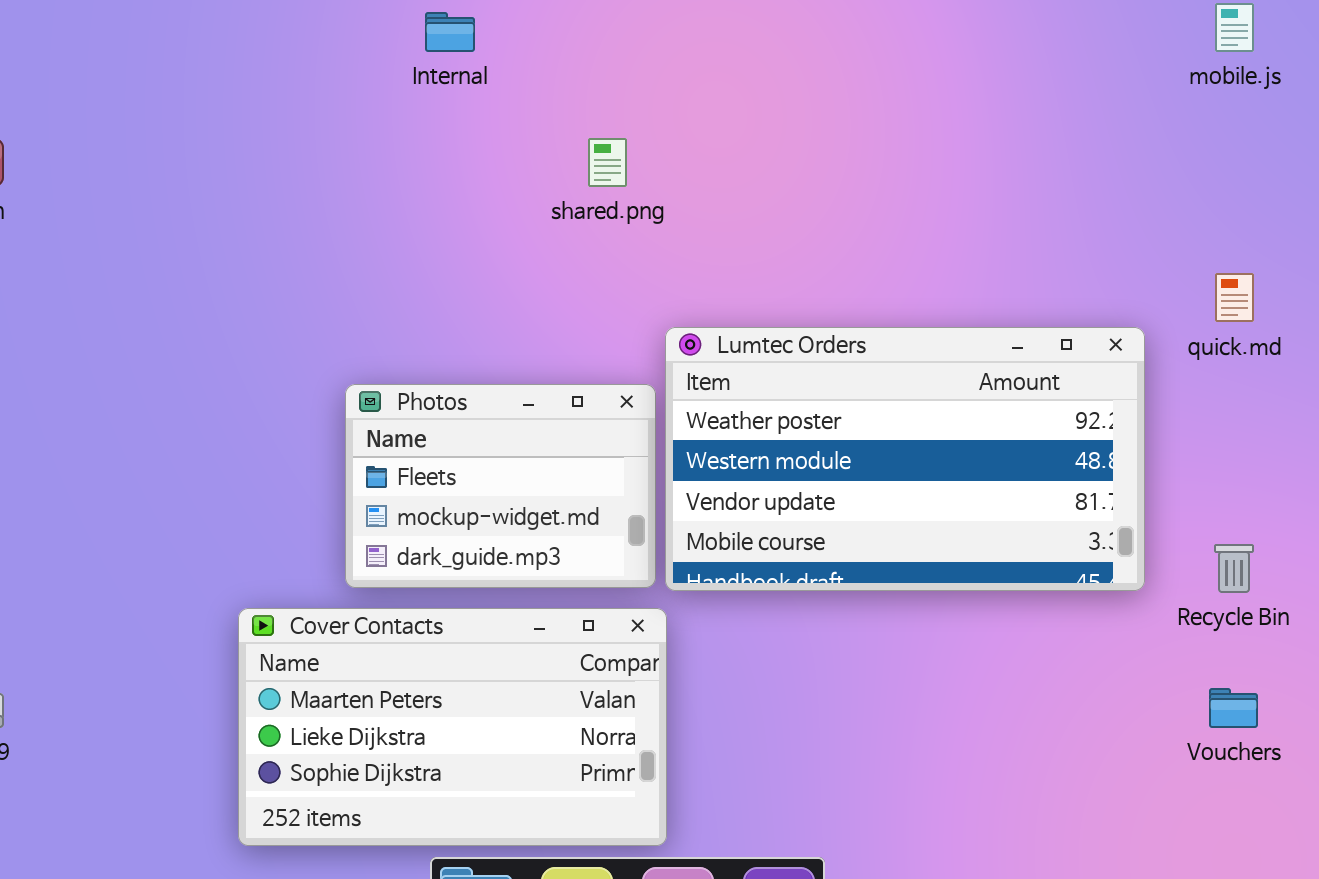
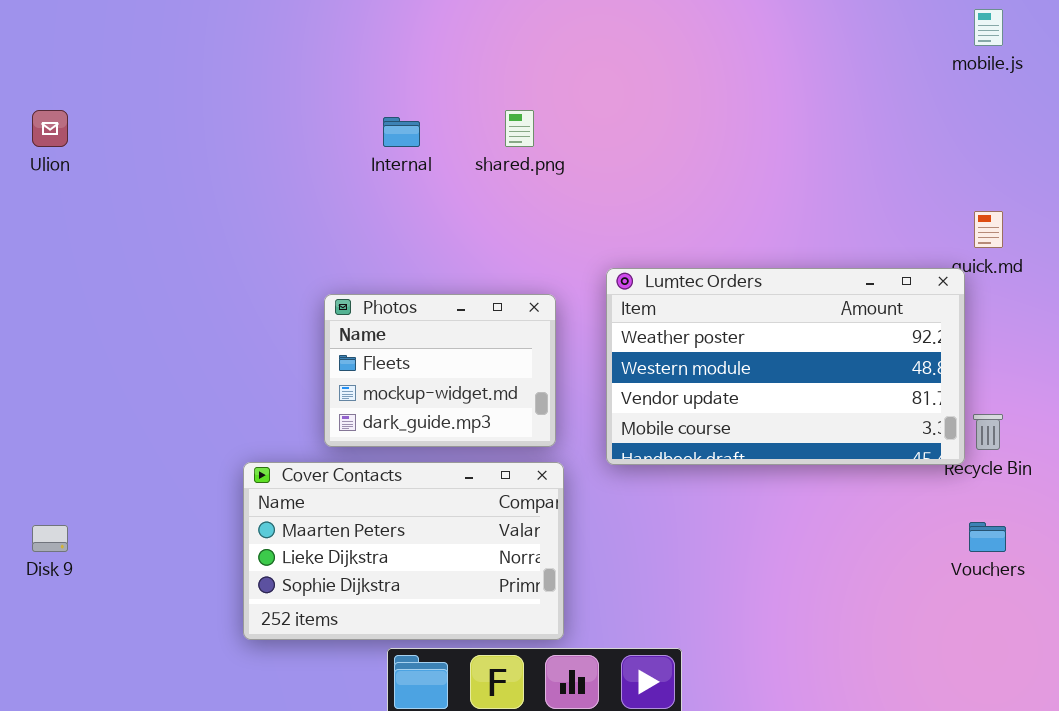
Internal: [425,12,475,52] -> [383,117,420,147], moved
Lumtec Orders: [665,327,1145,591] -> [606,268,965,465], moved

